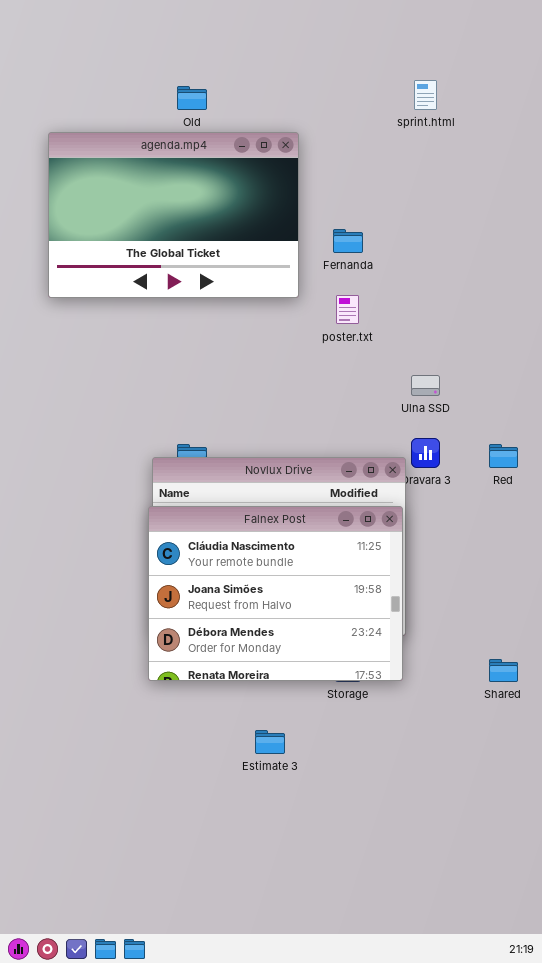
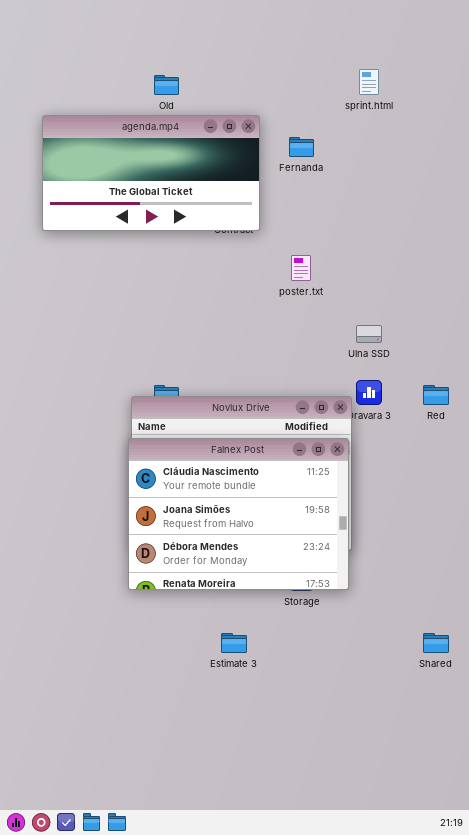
agenda.mp4: [48,132,299,298] -> [42,115,260,231], resized
Fernanda: [333,229,363,253] -> [289,137,314,157], moved
Shared: [489,659,518,682] -> [423,633,449,653], moved

